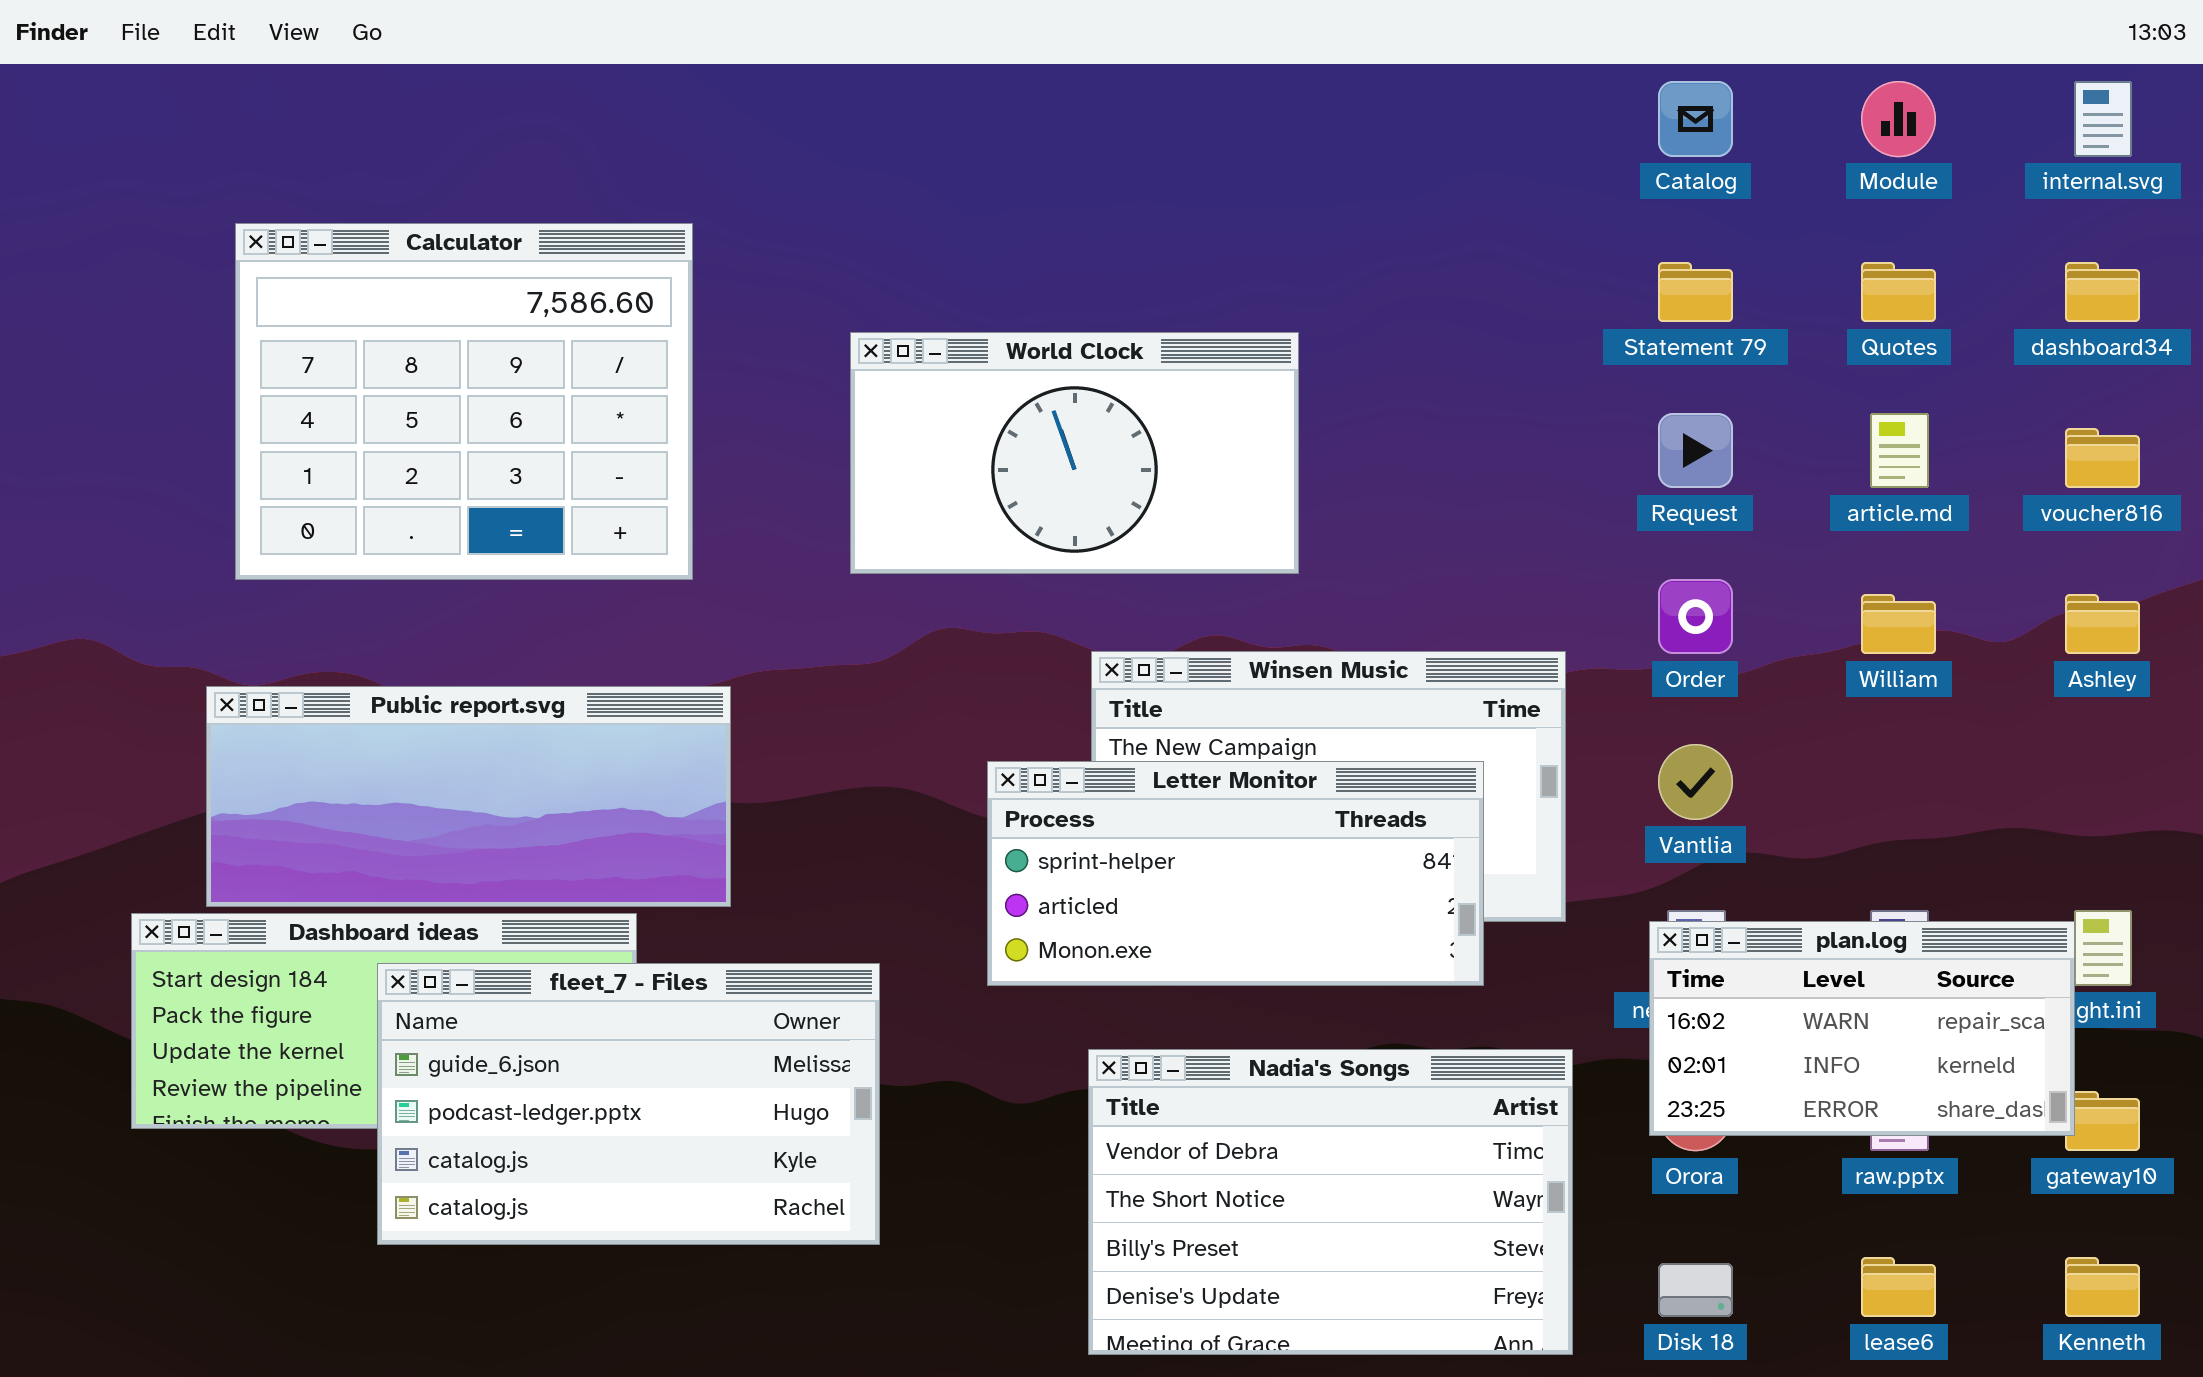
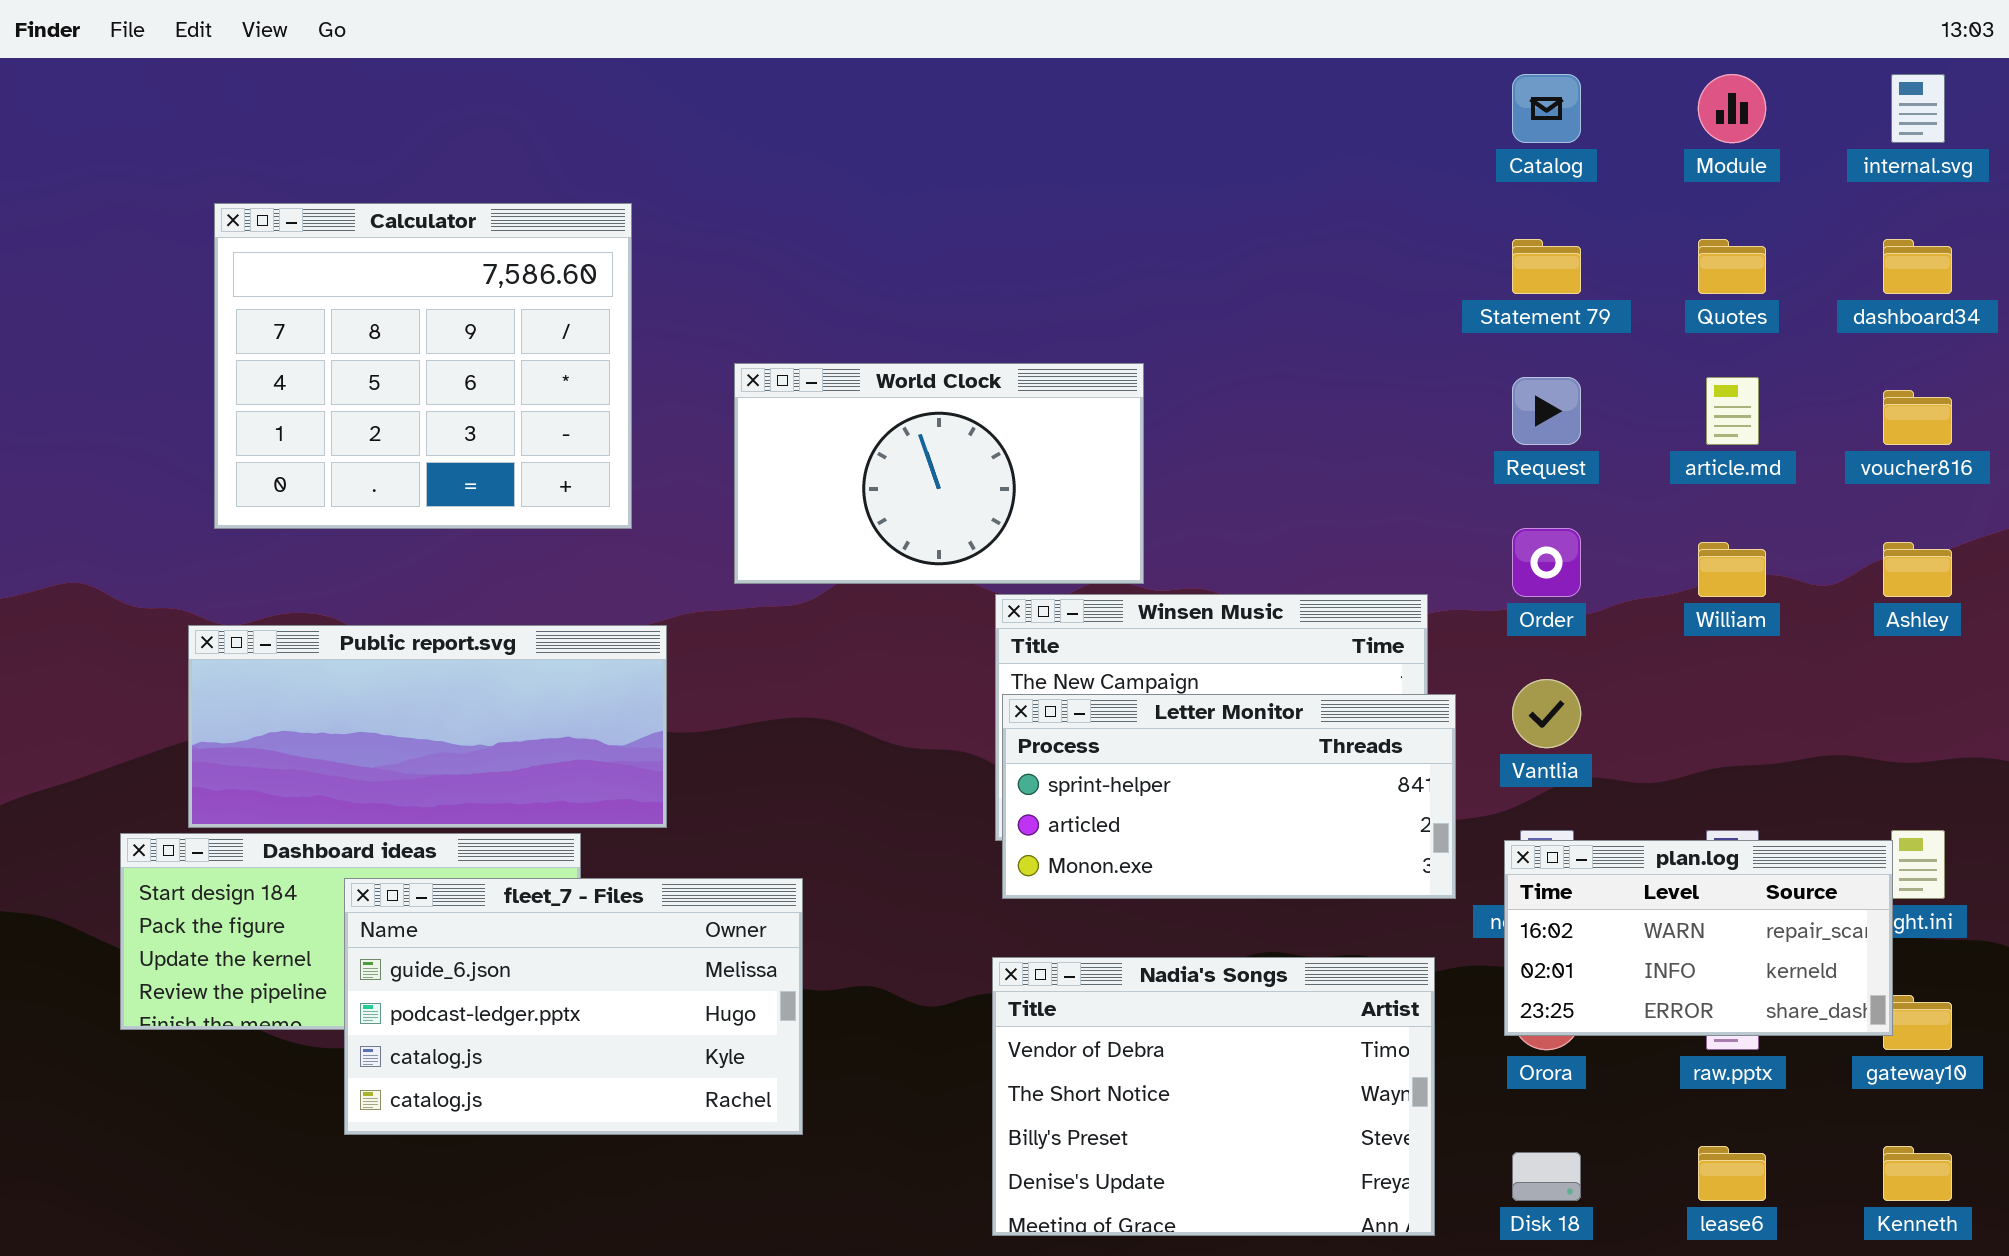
World Clock: [850,332,1299,574] -> [734,363,1144,584], moved
Letter Monitor: [987,761,1484,986] -> [1002,694,1456,899], moved

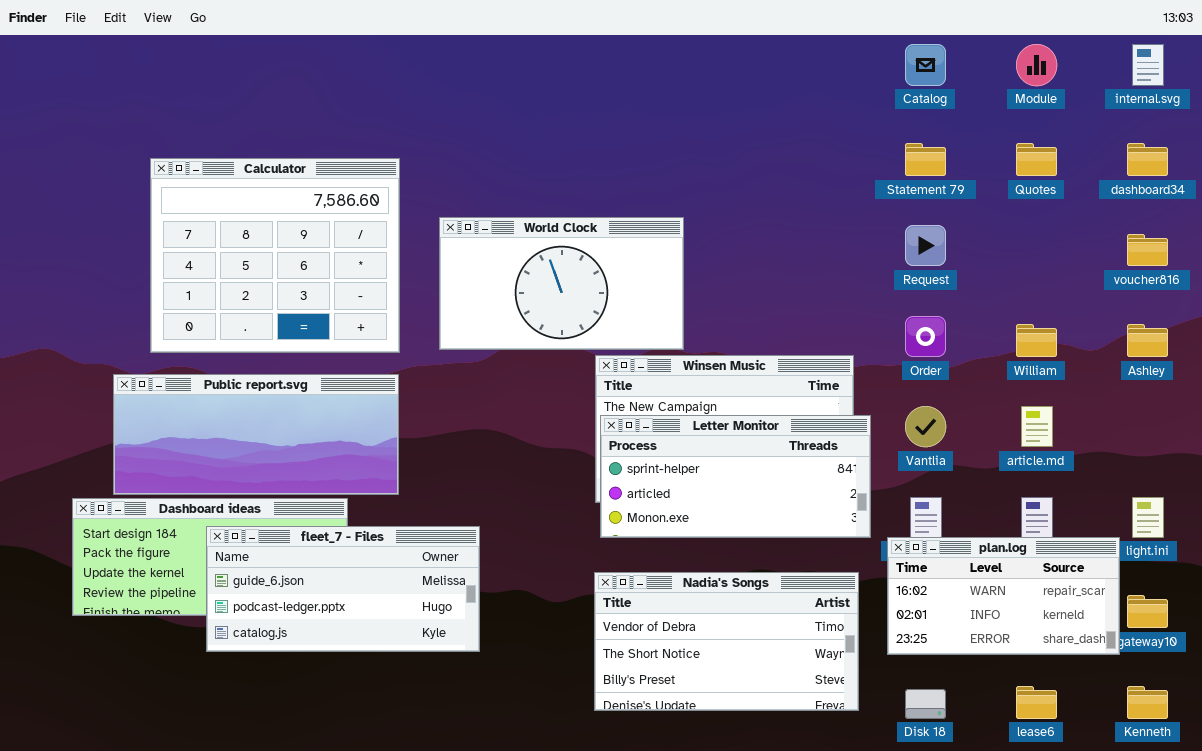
Calculator: [214,203,632,529] -> [150,158,400,353], moved
article.md: [1706,377,1759,445] -> [1021,406,1053,447], moved
plan.log: [1504,840,1893,1036] -> [887,537,1120,655], moved
fleet_7 - Files: [344,878,803,1135] -> [206,526,480,652], resized
Nadia's Songs: [992,957,1435,1236] -> [594,572,859,711], resized

